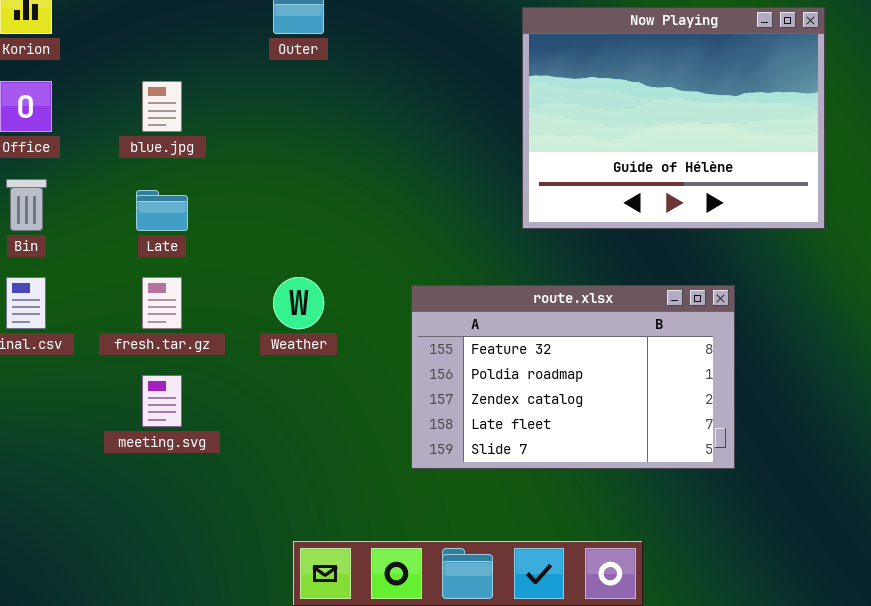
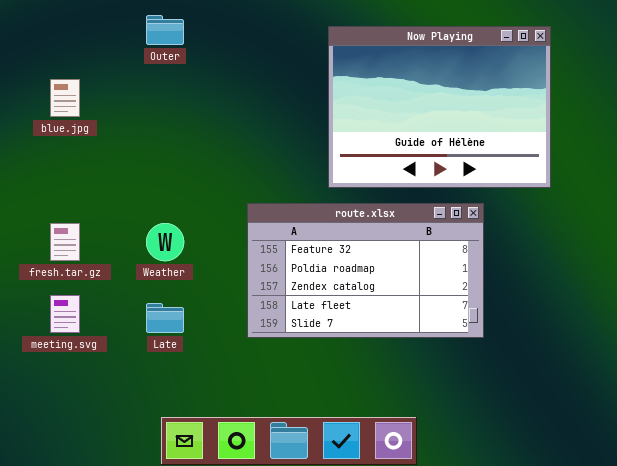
Late: [136,190,188,231] -> [146,303,184,333], moved
route.xlsx: [411,285,735,469] -> [247,203,484,338], moved

